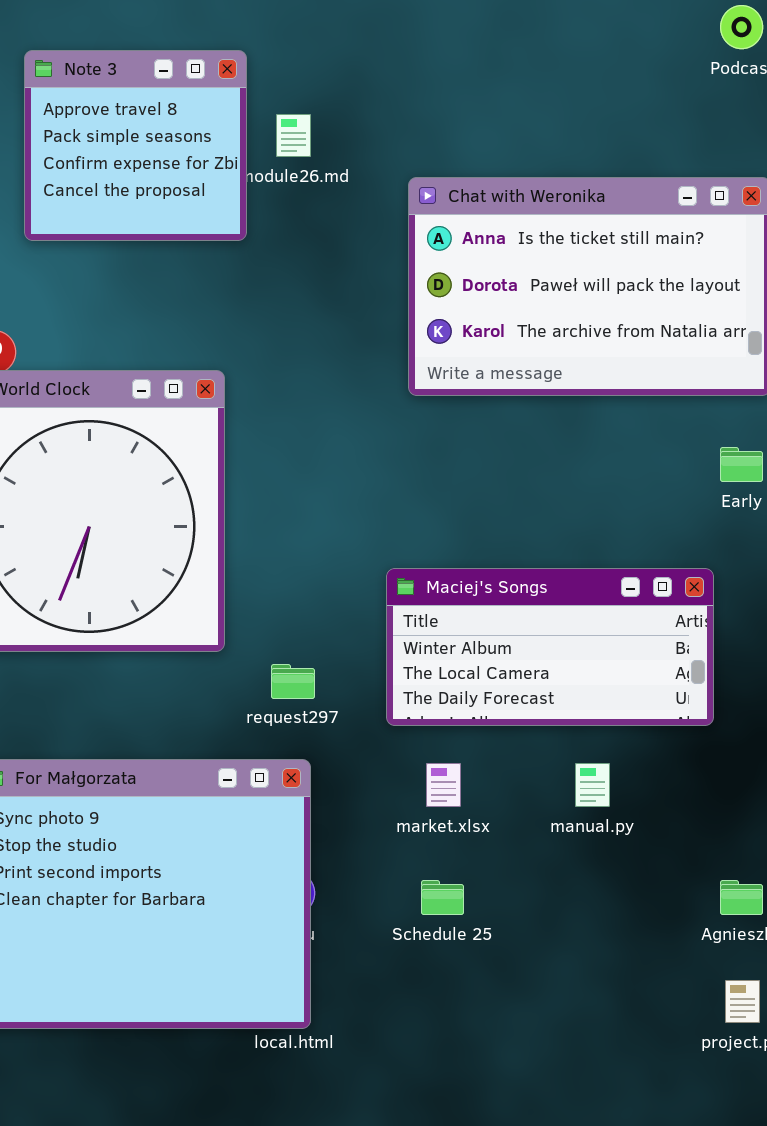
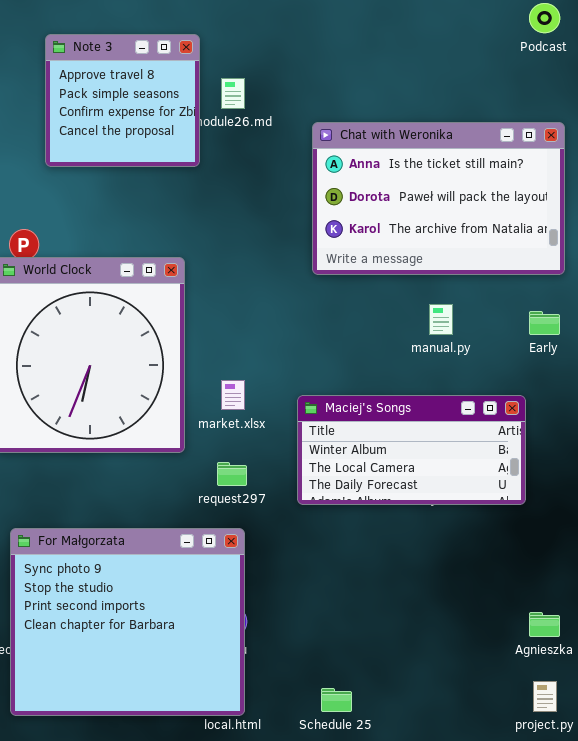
market.xlsx: [426,763,461,807] -> [221,380,245,410], moved
manual.py: [575,763,610,807] -> [429,304,453,335], moved
Schedule 25: [421,880,464,915] -> [321,688,352,712], moved

